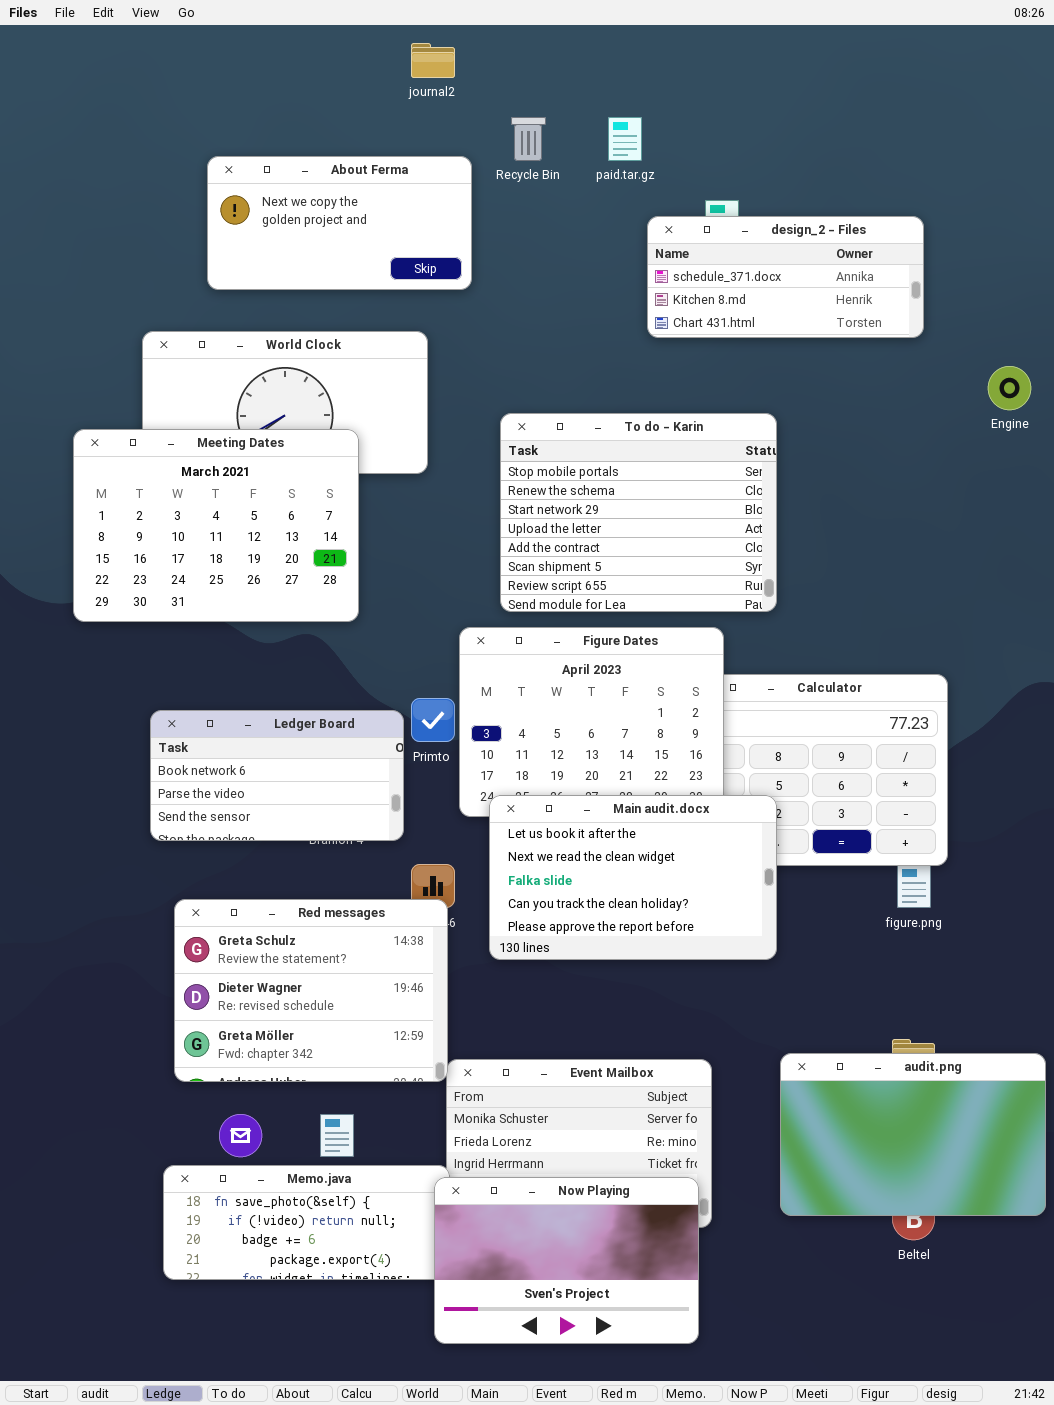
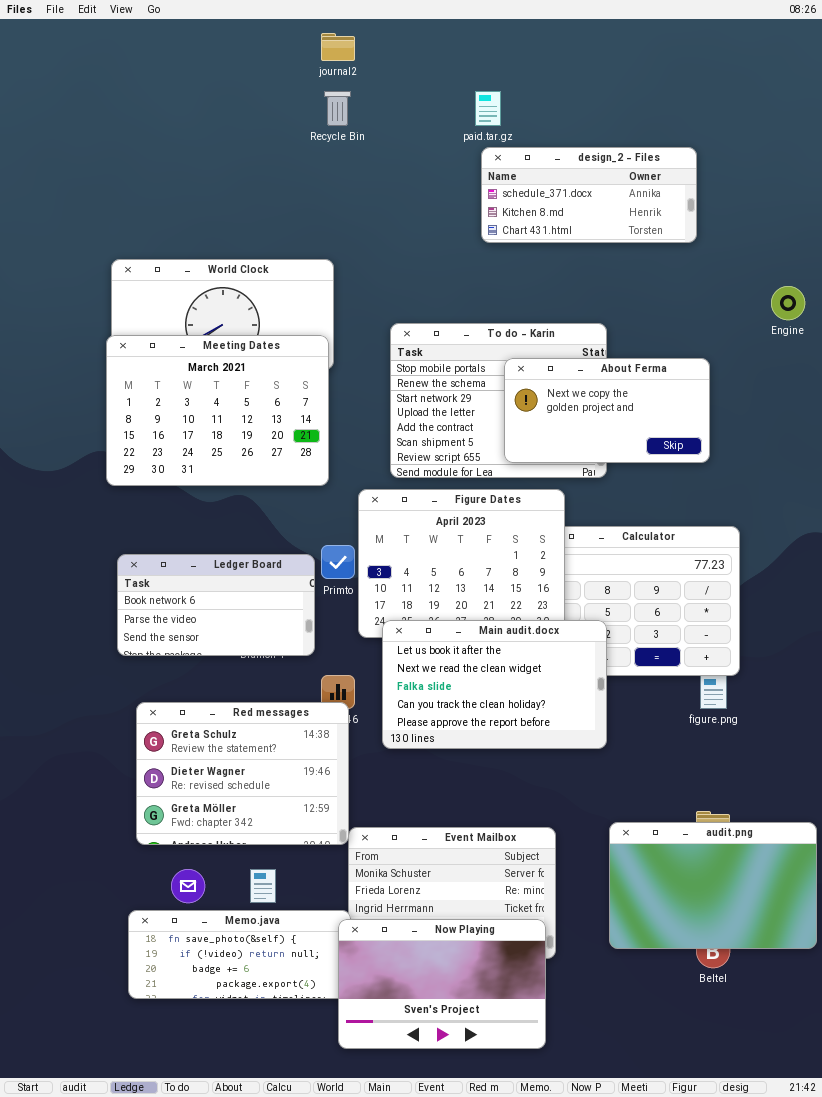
Recycle Bin: [511,117,546,161] -> [324,91,351,126], moved
About Ferma: [207,156,472,290] -> [504,358,710,463], moved
design_2 - Files: [647,216,924,338] -> [481,147,697,243], moved
Meeting Dates: [73,429,359,622] -> [106,335,329,486], moved

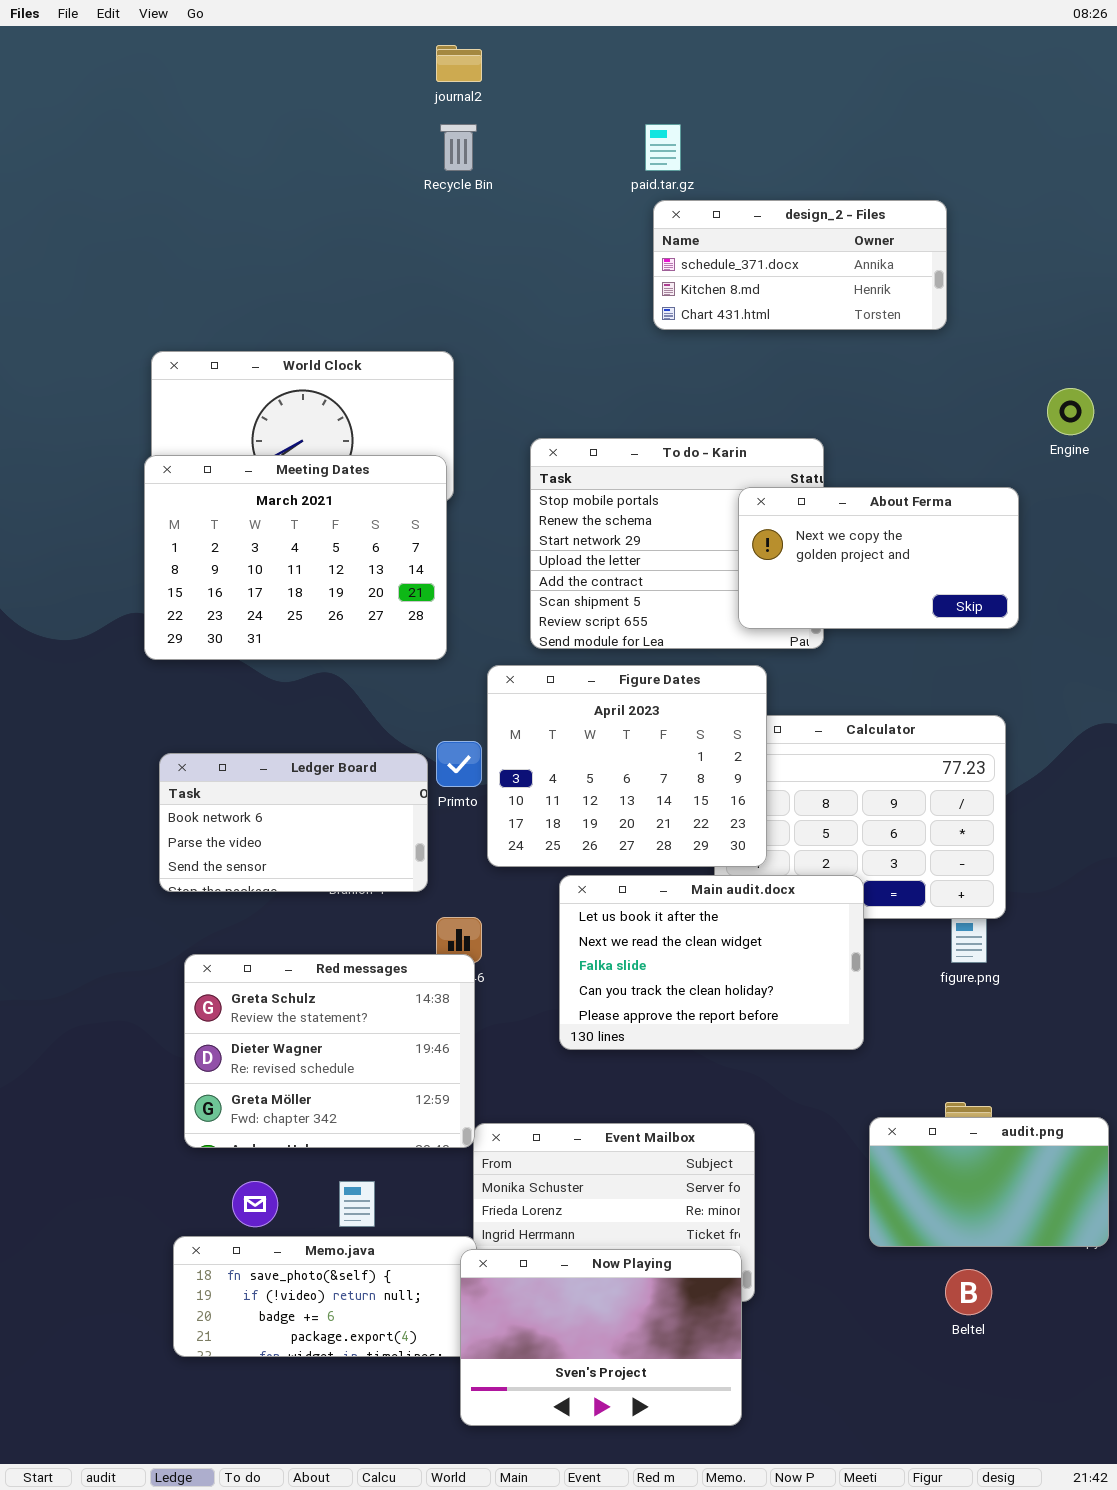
About Ferma: [504,358,710,463] -> [738,487,1019,629], moved
Main audit.docx: [382,620,607,749] -> [559,875,864,1050], moved
audit.png: [609,822,817,949] -> [869,1117,1109,1247], resized

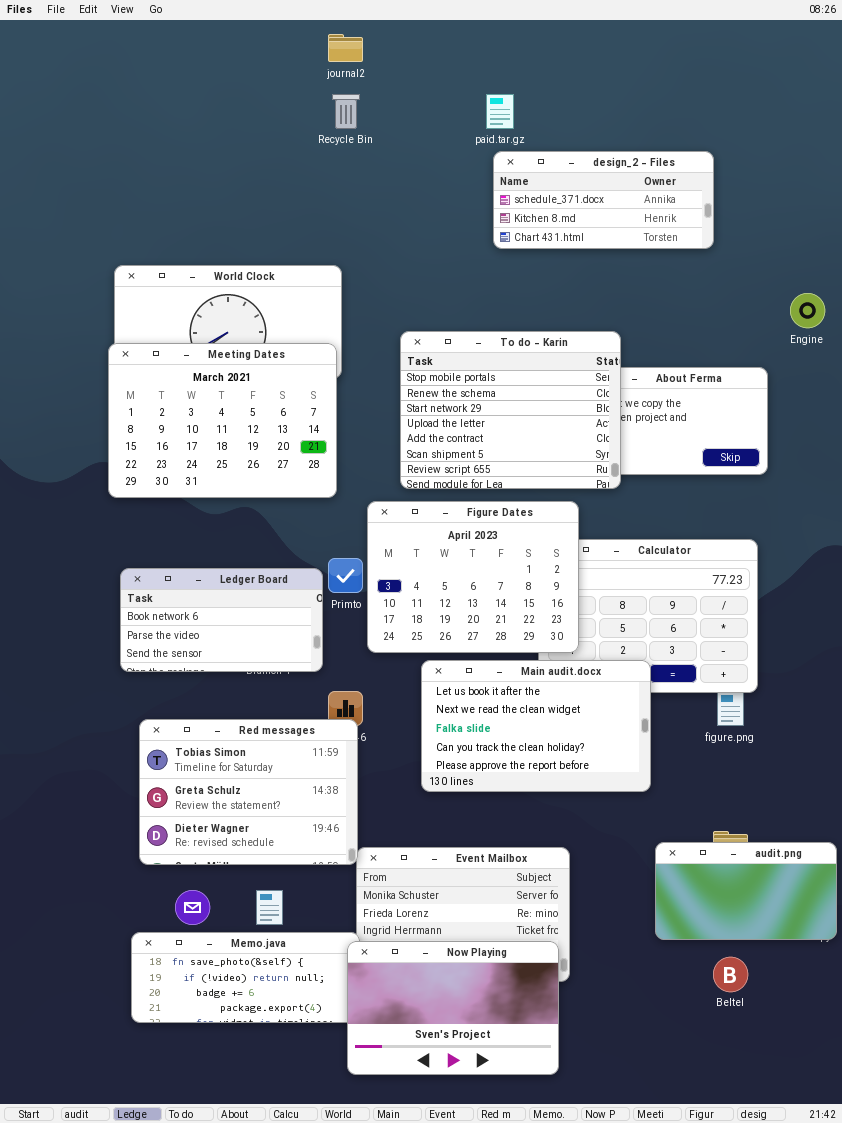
To do - Karin: [530,438,824,649] -> [400,331,621,489], raised
Red messages: [184,954,475,1148] -> [139,719,358,865], scrolled up 1 row

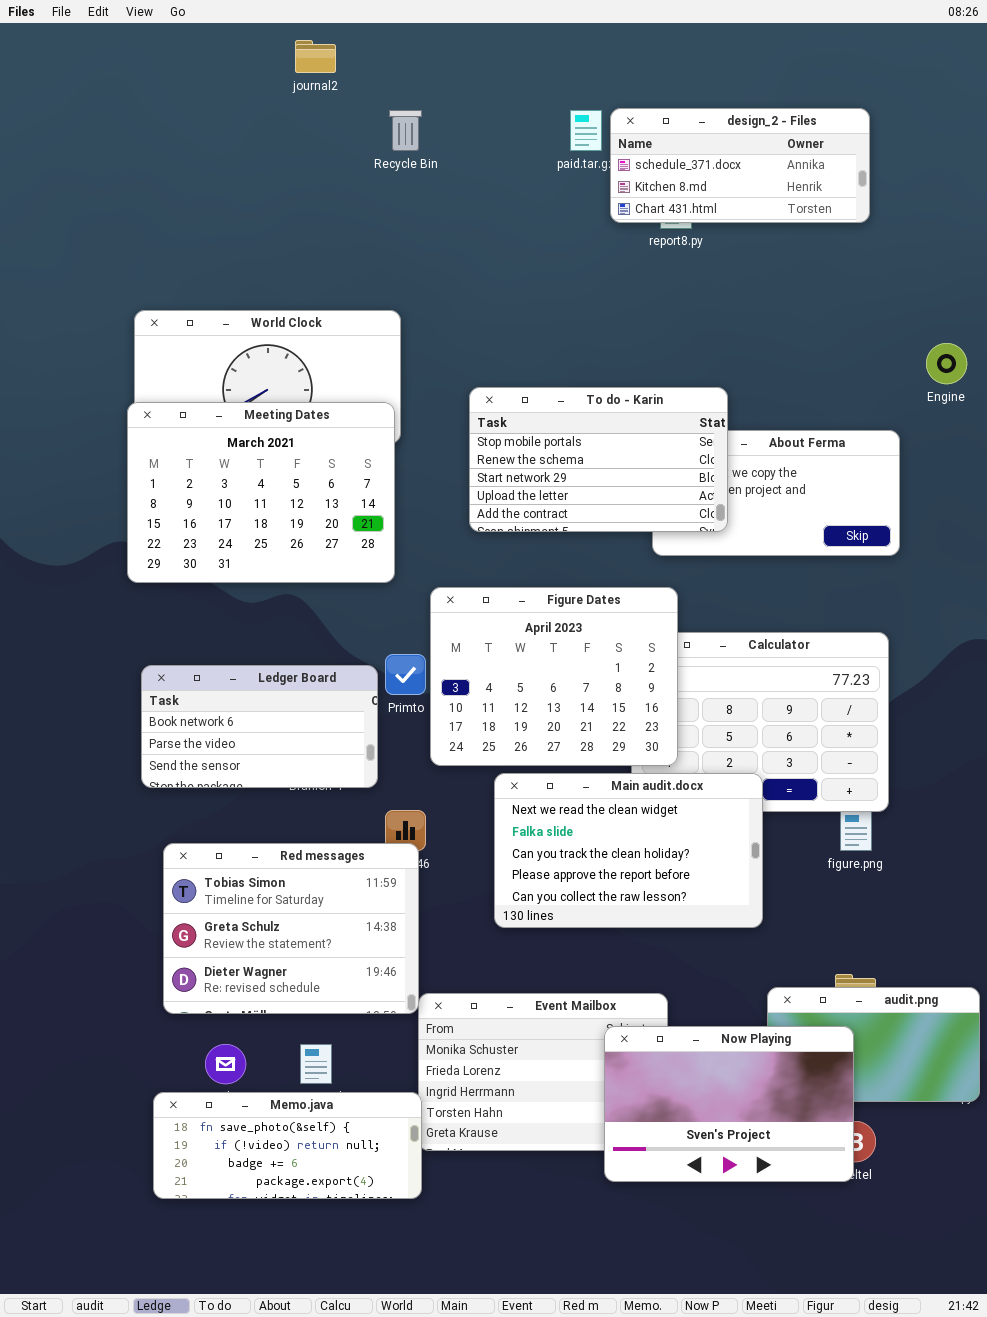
journal2: [328,34,363,62] -> [295,40,336,73], moved
design_2 - Files: [493,151,714,249] -> [610,108,870,223], moved
To do - Karin: [400,331,621,489] -> [469,387,728,532], resized
Main audit.docx: [421,660,651,792] -> [494,773,763,928], scrolled down 1 row
Now Playing: [347,941,559,1075] -> [604,1026,854,1182], moved

